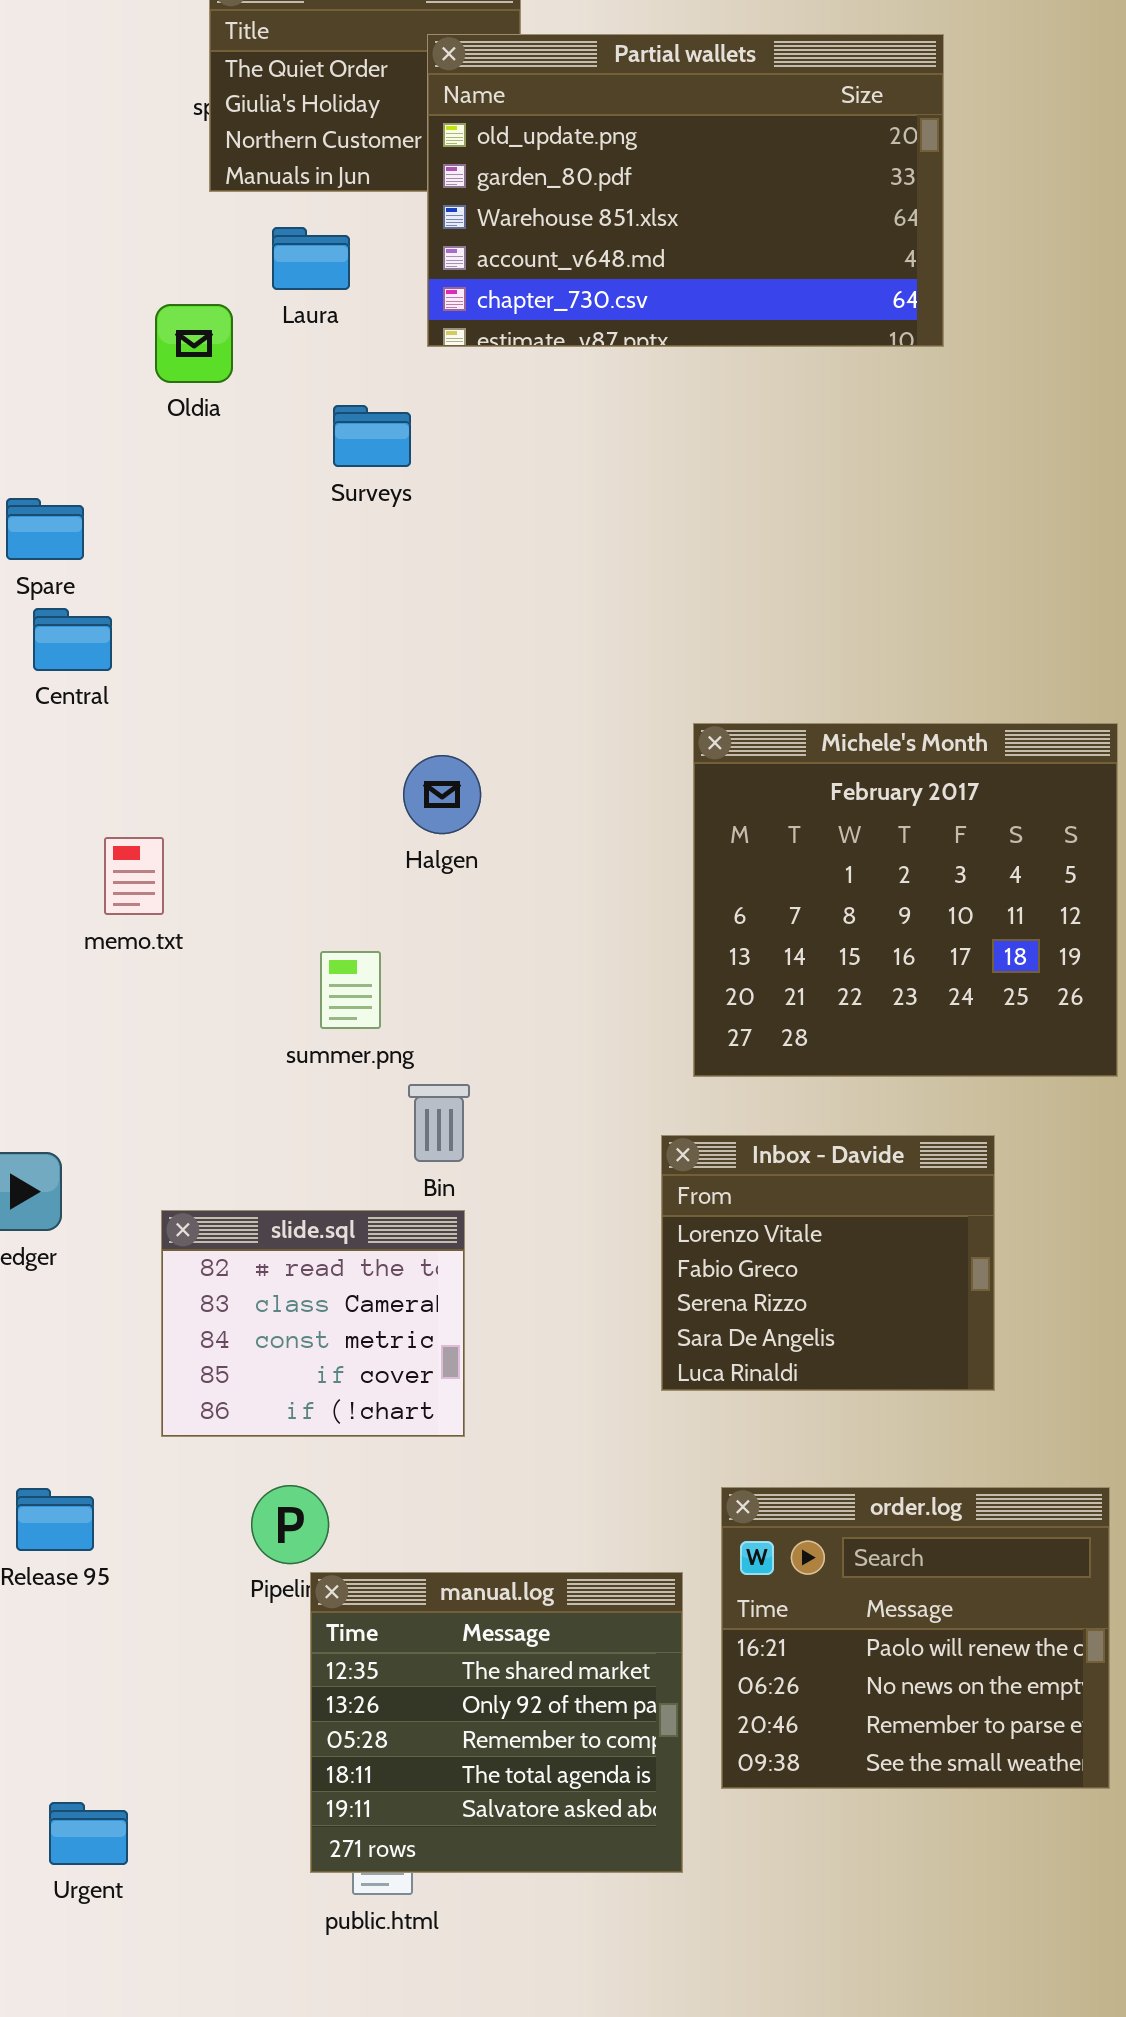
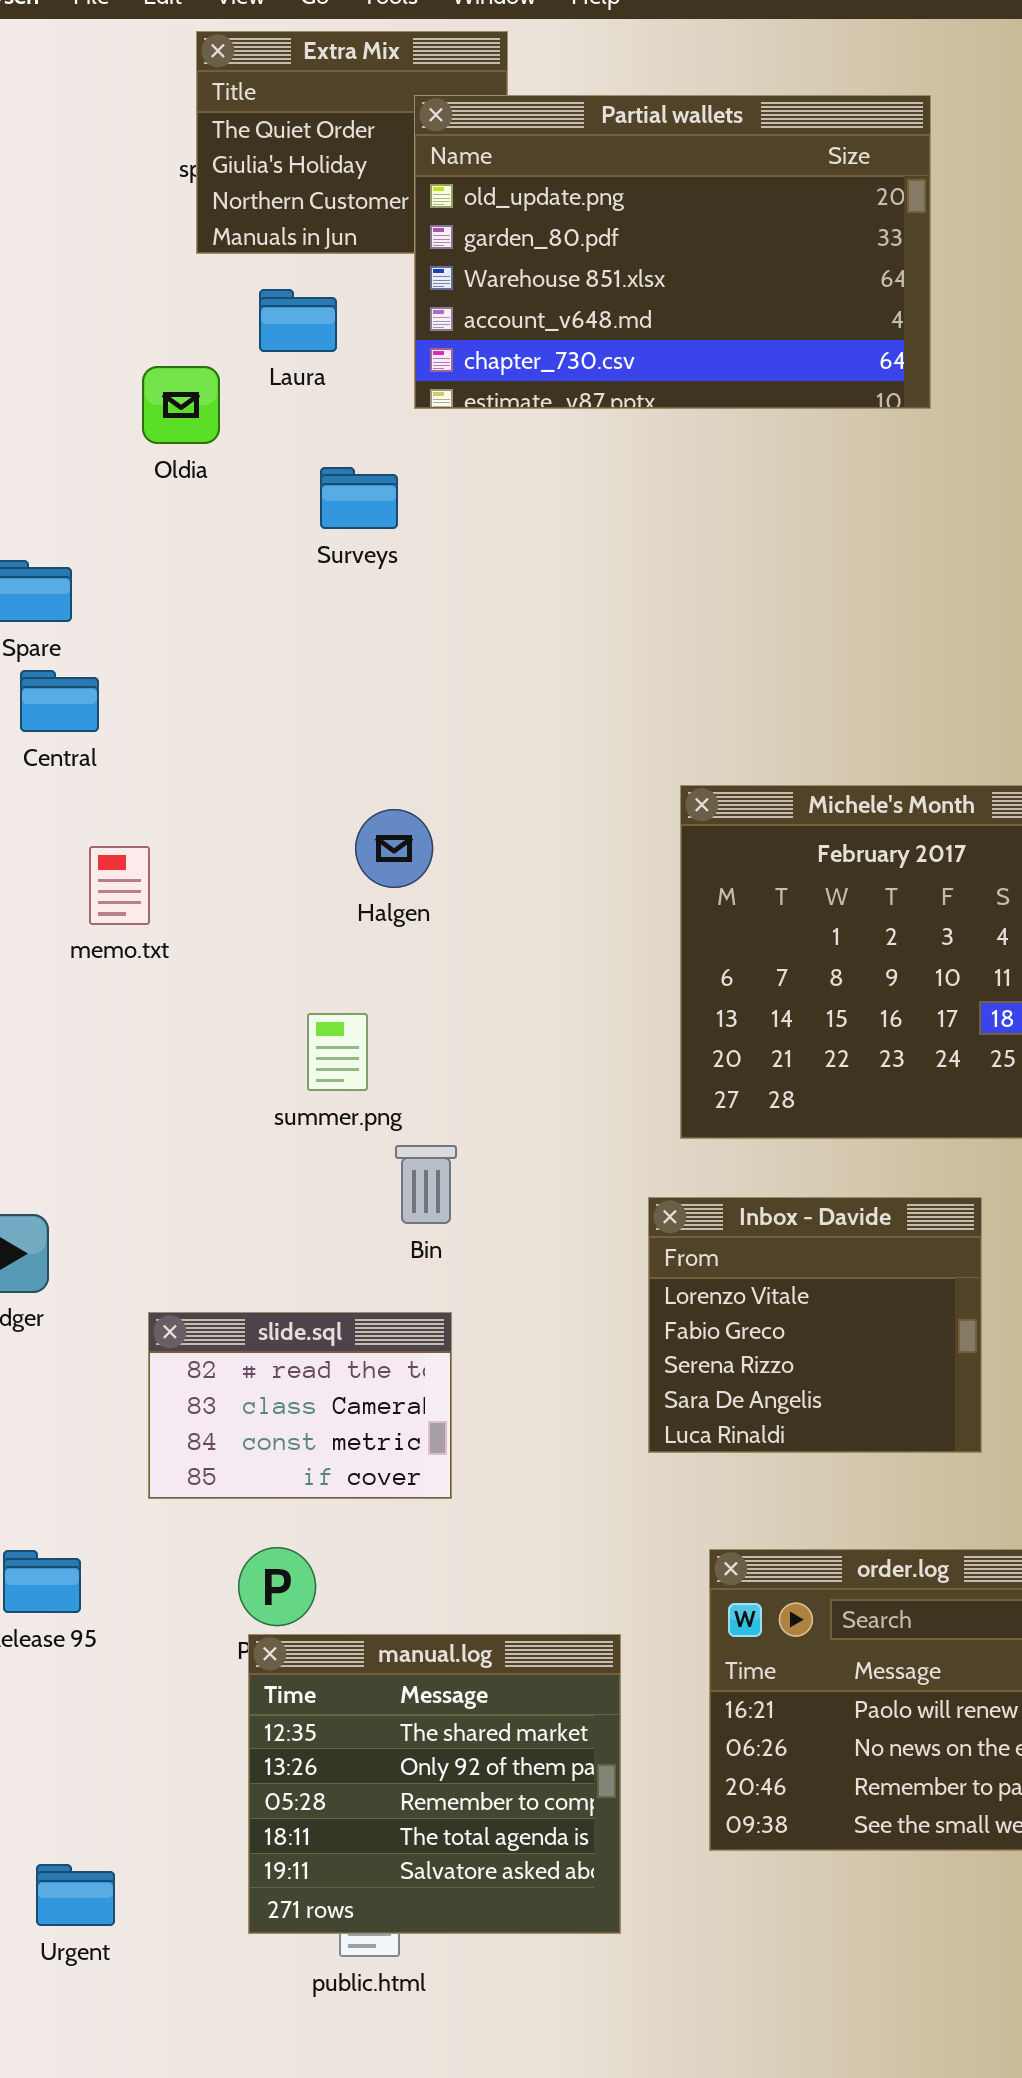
Halgen: [403,755,481,834] -> [355,809,433,888], moved
memo.txt: [104,837,164,915] -> [89,846,150,925], moved
slide.sql: [161,1210,465,1437] -> [148,1312,452,1499], resized
manual.log: [310,1572,683,1873] -> [248,1634,621,1934], moved

